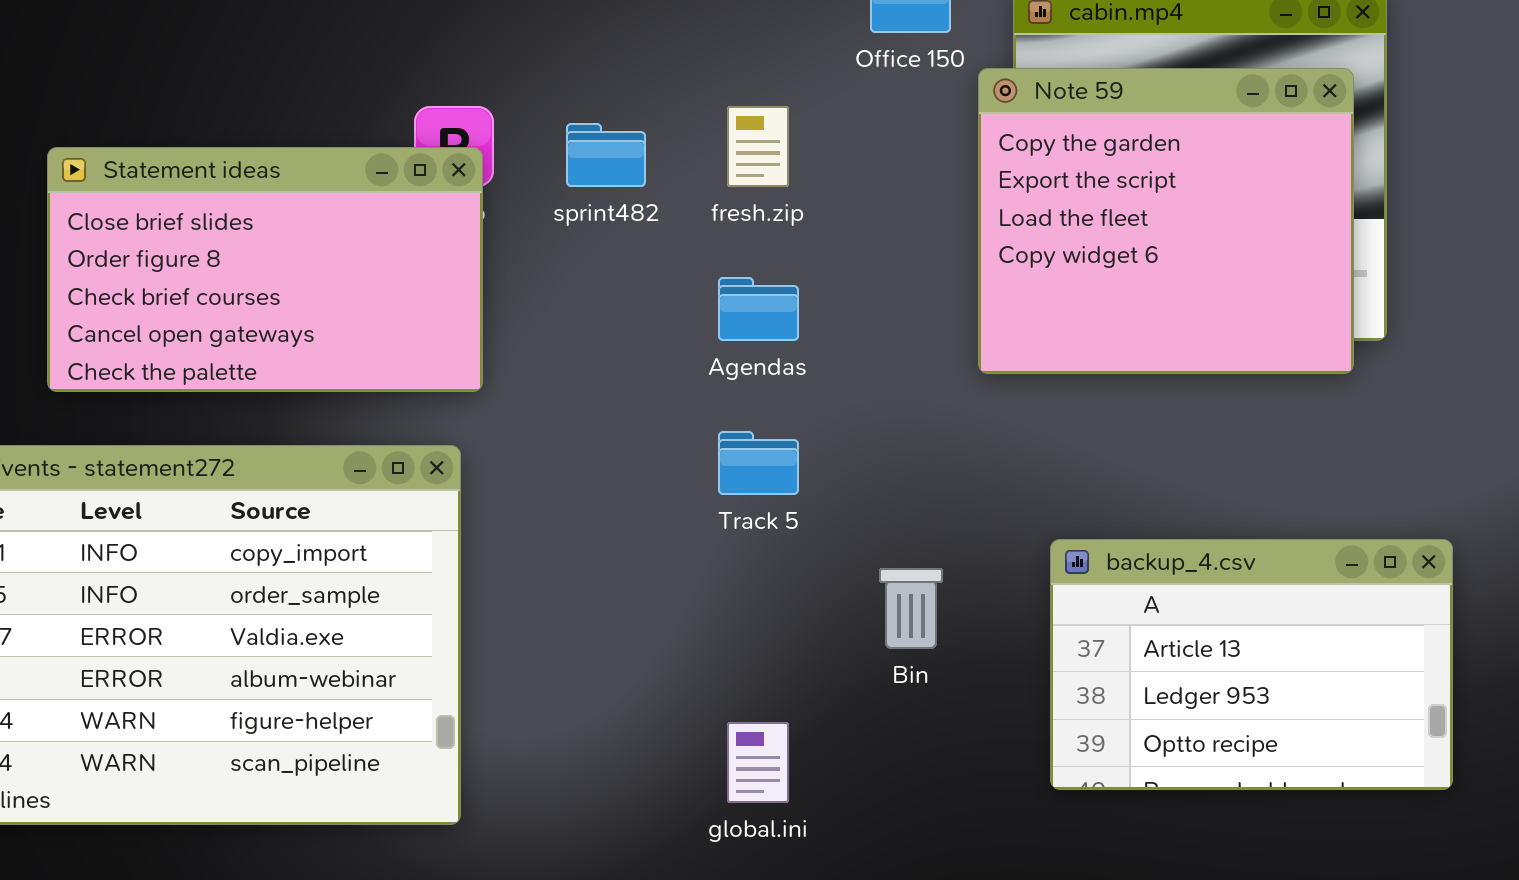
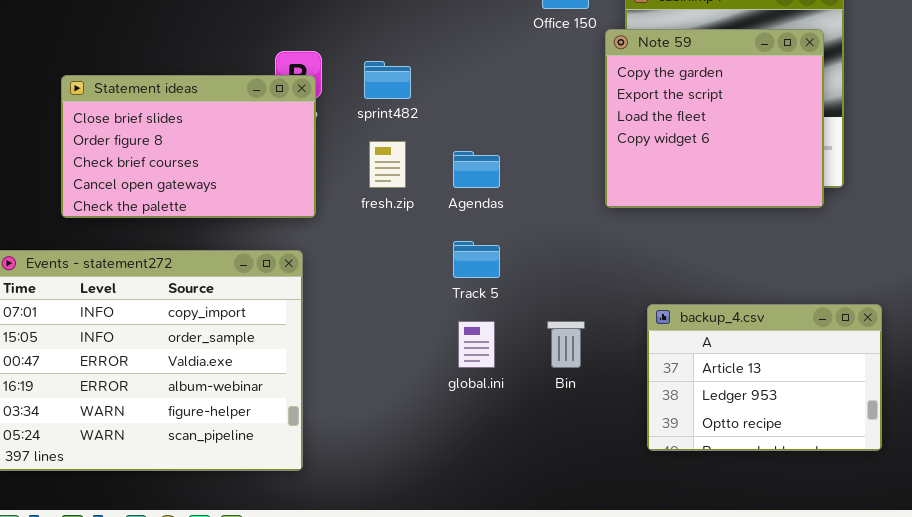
fresh.zip: [727,106,789,187] -> [369,141,406,188], moved
global.ini: [727,722,789,803] -> [458,321,495,368], moved

